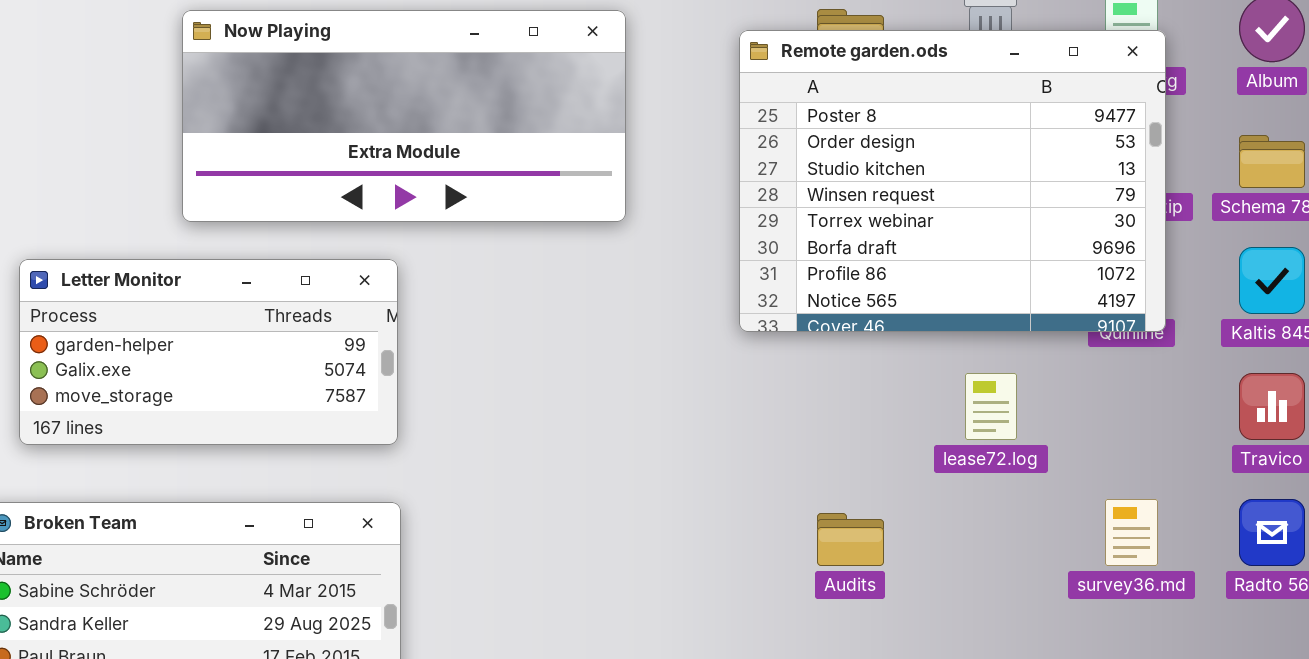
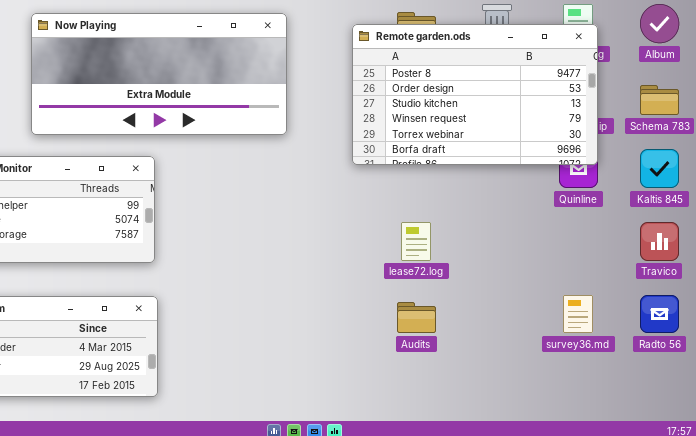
Remote garden.ods: [739,30,1166,332] -> [352,24,598,165], resized
lease72.log: [965,373,1017,440] -> [401,222,431,261], moved

